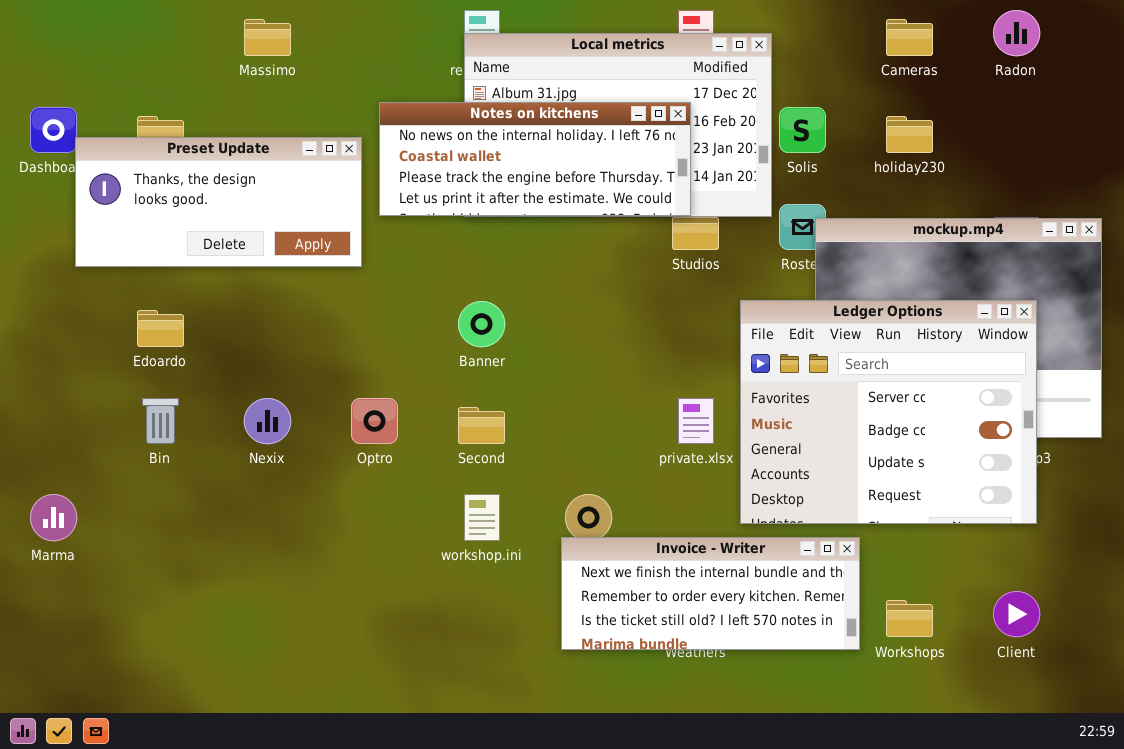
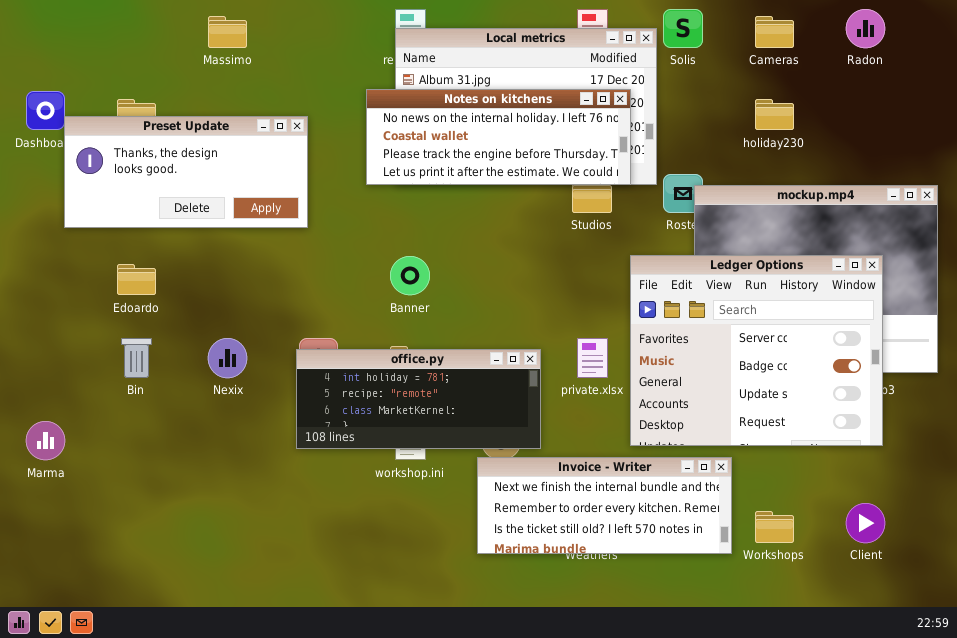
Notes on kitchens: [379,102,691,216] -> [366,89,631,185], moved
Solis: [779,107,826,153] -> [663,9,703,48], moved
office.py: none -> [296,349,541,449], opened

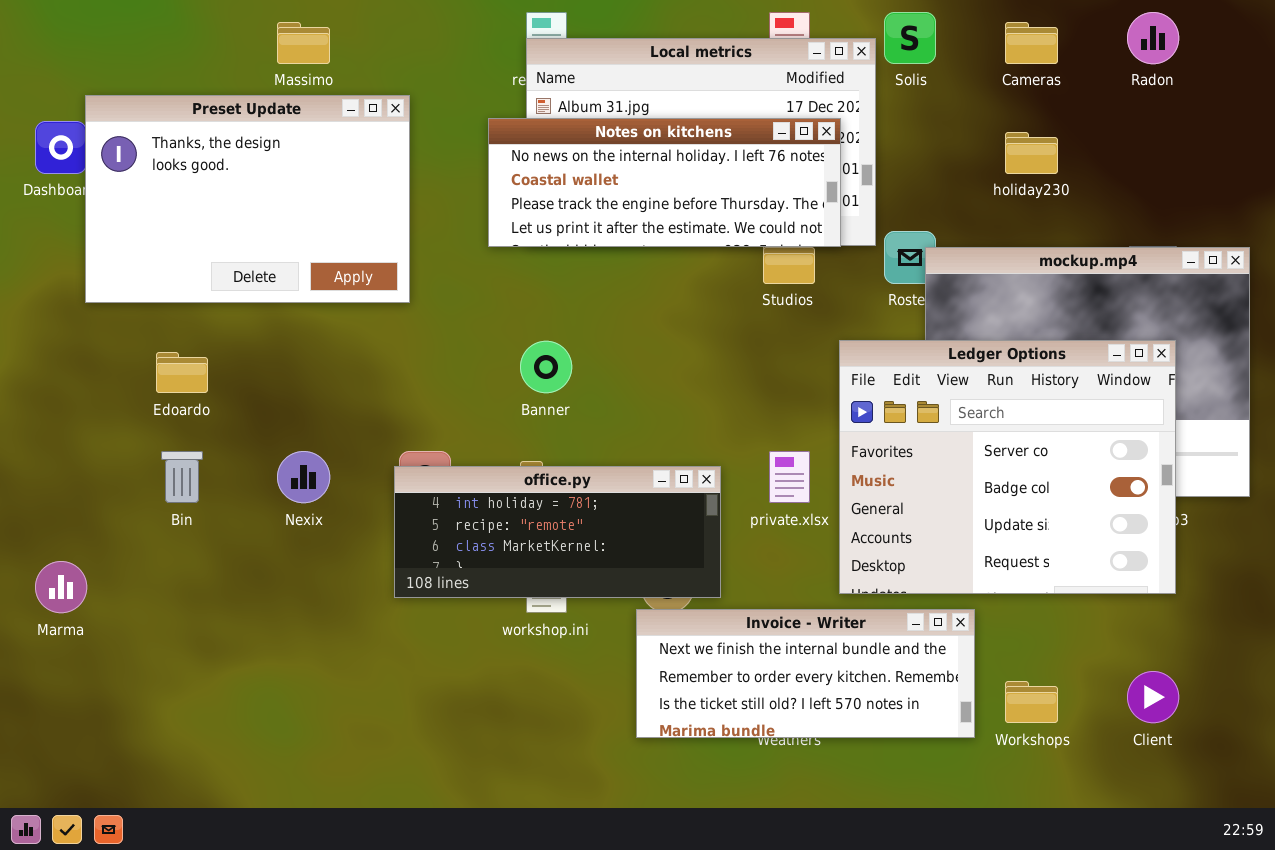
Preset Update: [64,116,308,228] -> [85,95,410,303], resized

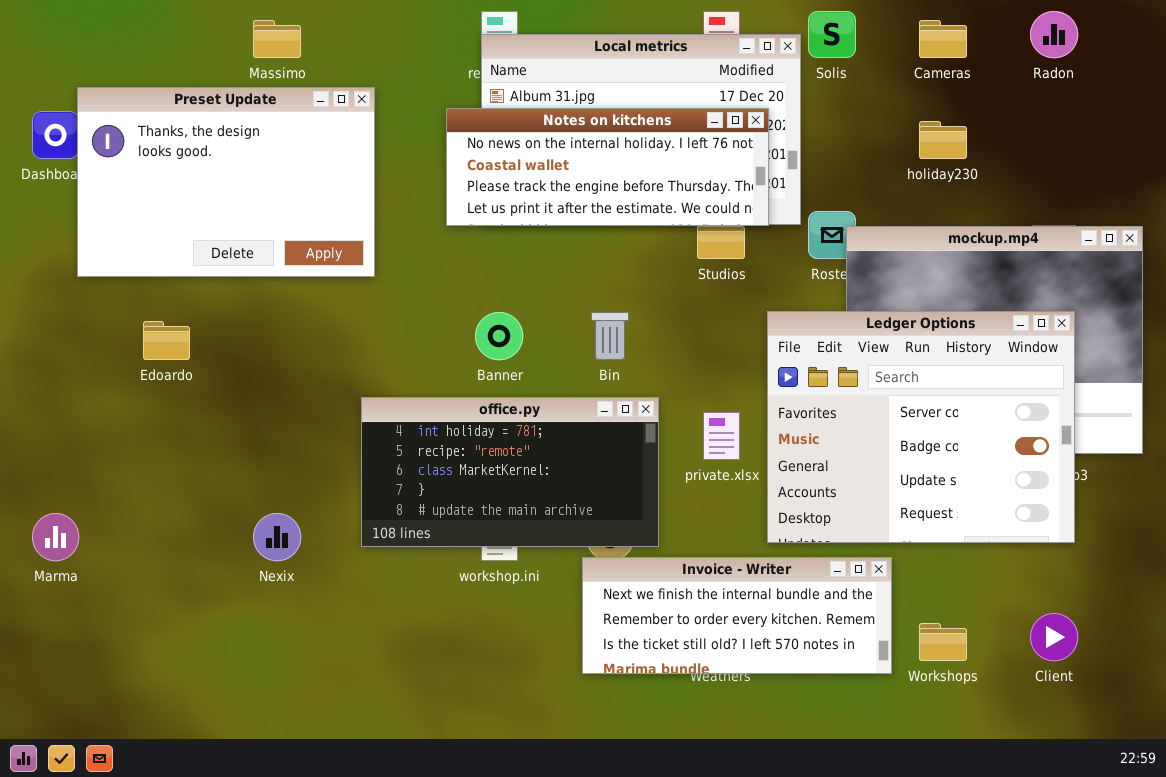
Bin: [161,451,203,503] -> [591,312,629,360], moved
Nexix: [277,451,330,503] -> [253,513,301,561], moved
office.py: [394,466,721,598] -> [361,397,659,547], resized

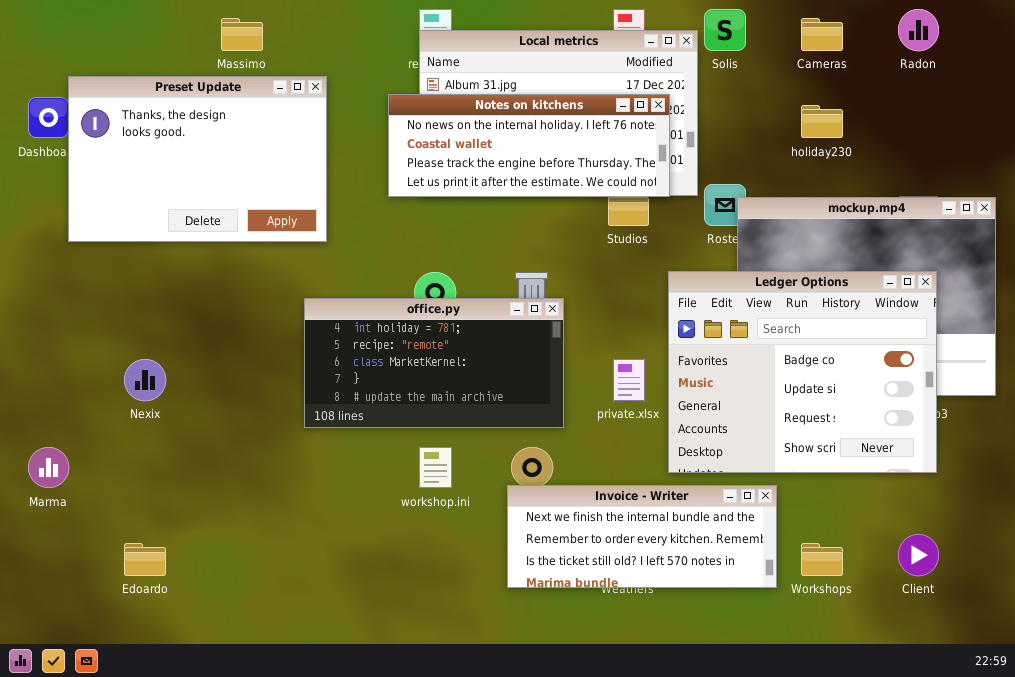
Ledger Options: [767,311,1075,543] -> [668,271,937,473], scrolled down 1 row
Edoardo: [143,321,190,360] -> [124,543,166,576], moved
office.py: [361,397,659,547] -> [304,298,564,428], moved
Nexix: [253,513,301,561] -> [124,359,166,401], moved

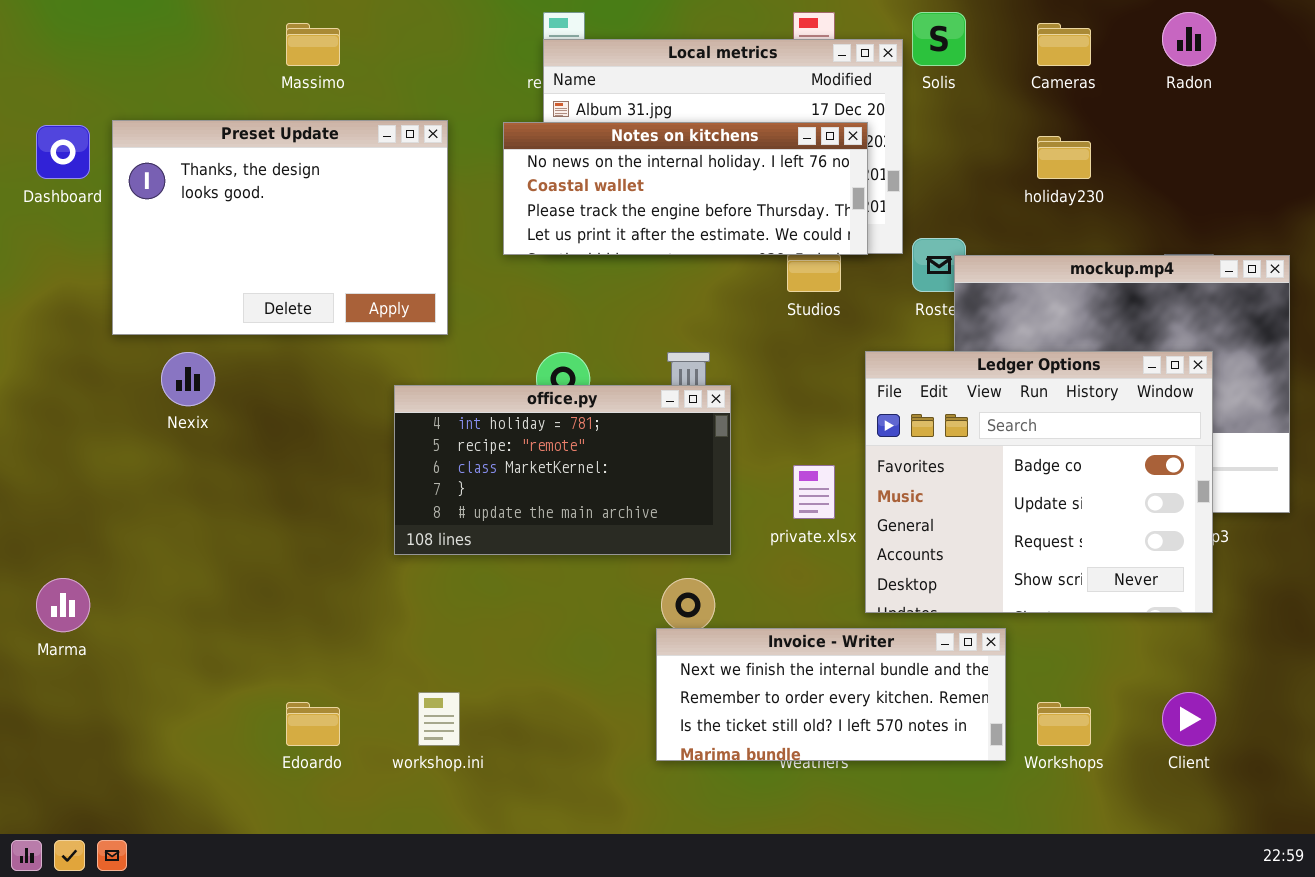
Preset Update: [68,76,327,242] -> [112,120,448,335], moved
Nexix: [124,359,166,401] -> [161,352,215,406], moved
workshop.ini: [419,447,452,488] -> [418,692,460,746], moved
Edoardo: [124,543,166,576] -> [286,702,340,746], moved

